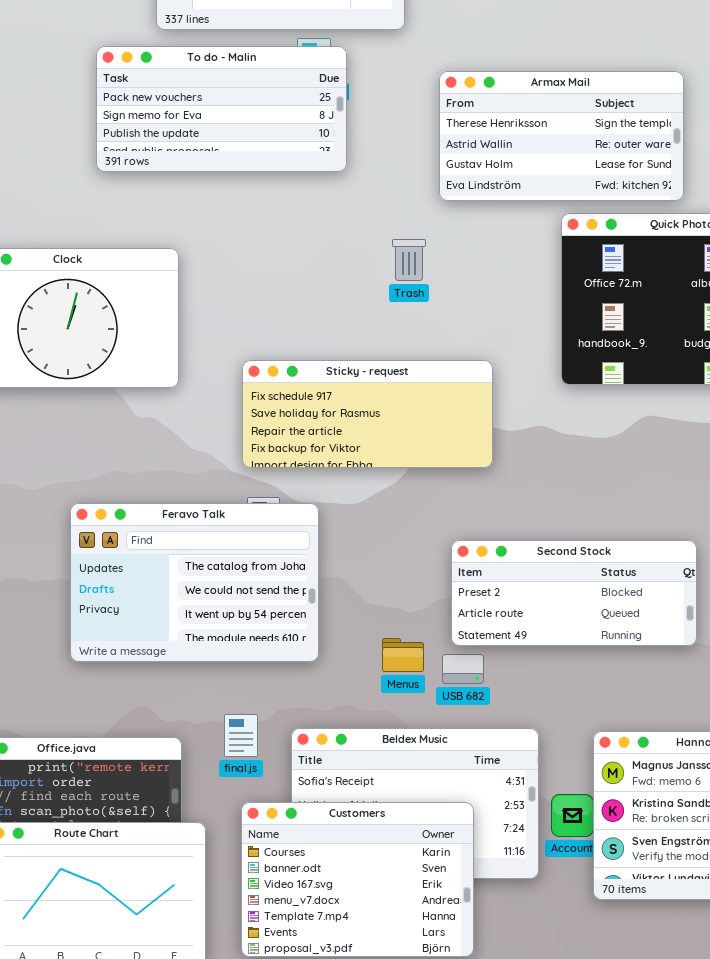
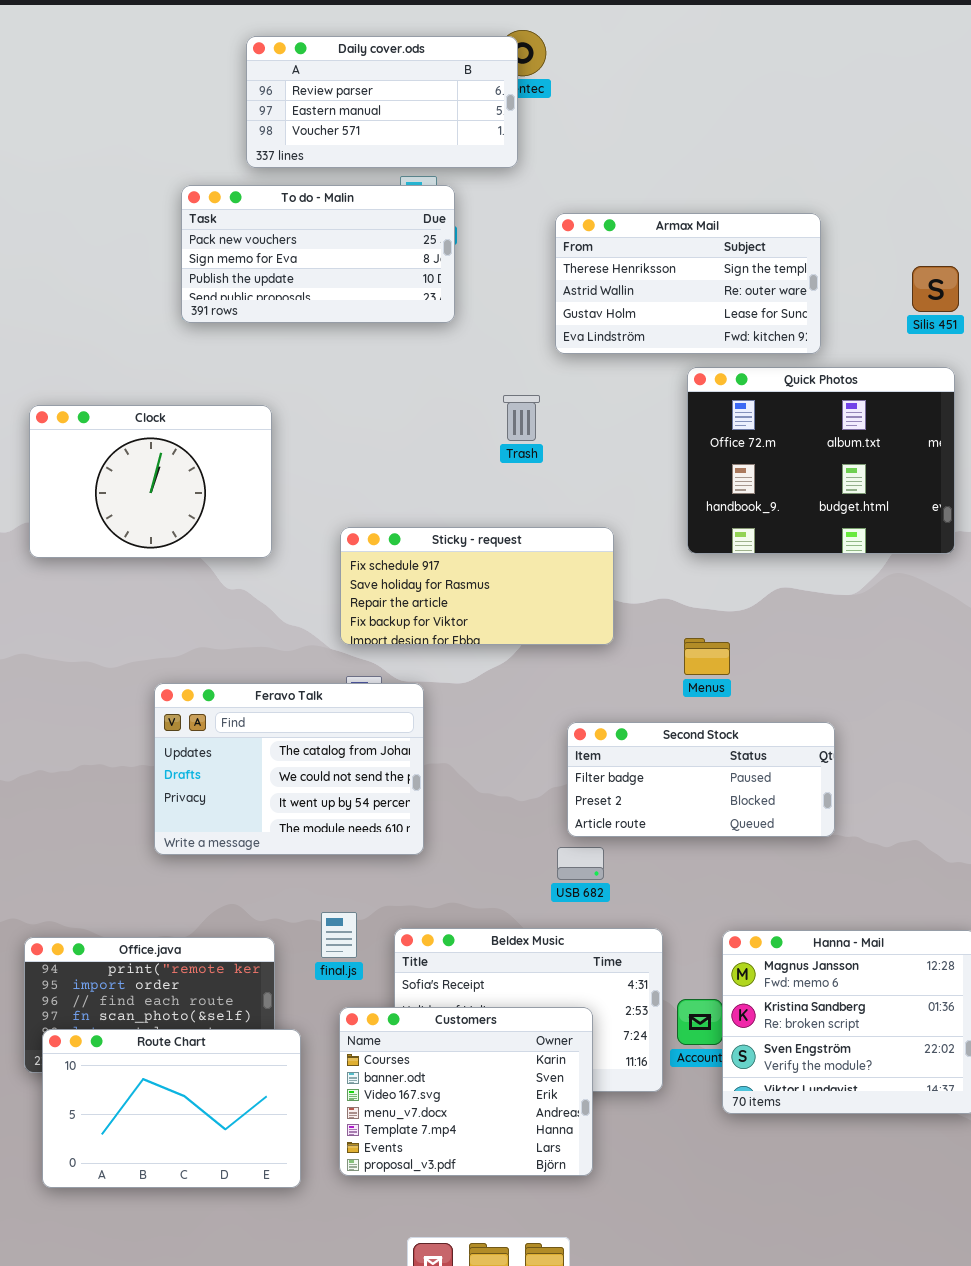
Second Stock: [451,540,697,646] -> [567,722,835,837], scrolled up 1 row
Menus: [382,638,424,672] -> [684,638,730,675], moved

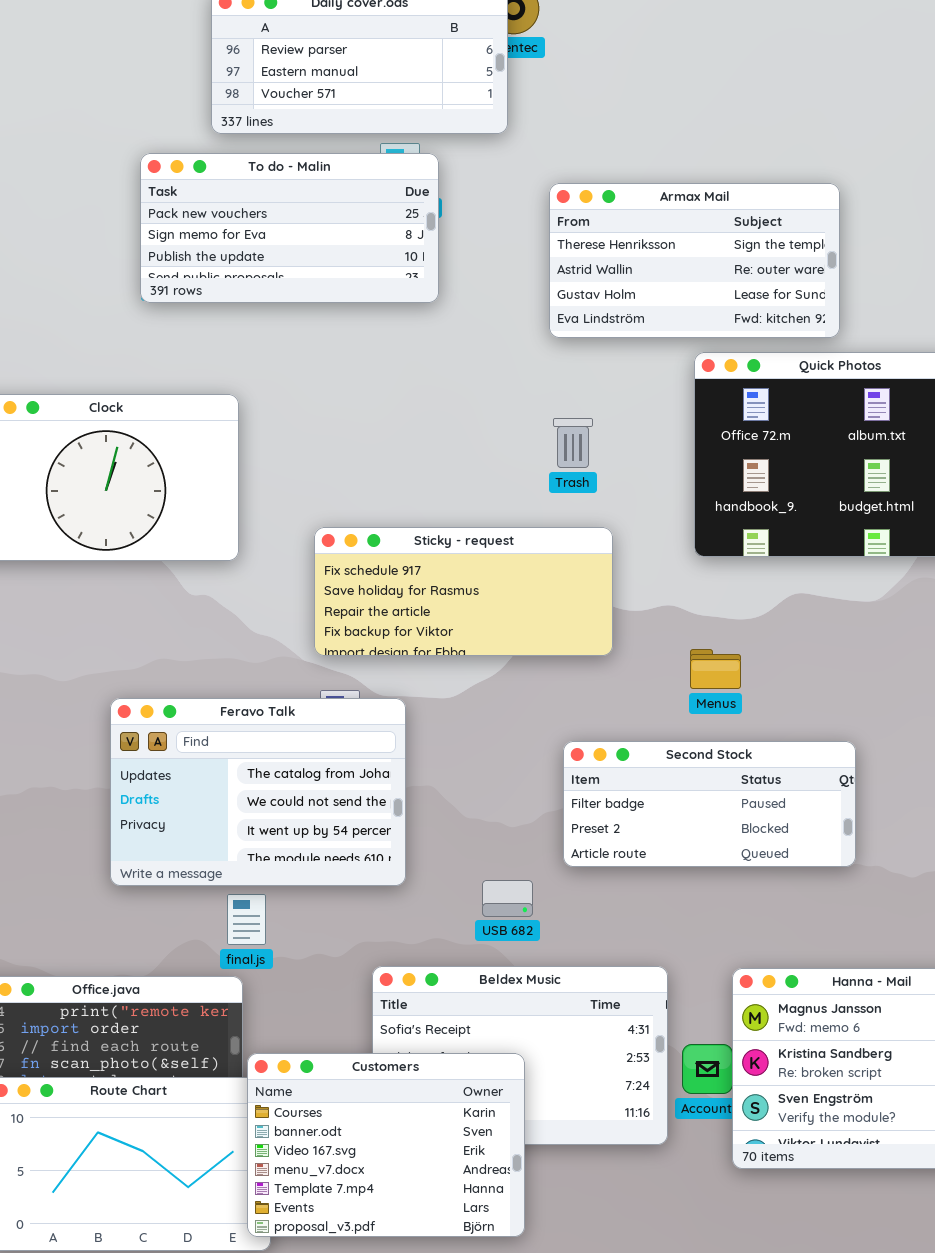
Trash: [503,395,540,441] -> [553,418,593,468], moved
USB 682: [557,847,604,880] -> [482,880,533,917], moved
final.js: [321,912,357,958] -> [227,894,266,945], moved
Customers: [339,1007,593,1176] -> [247,1053,525,1237], moved

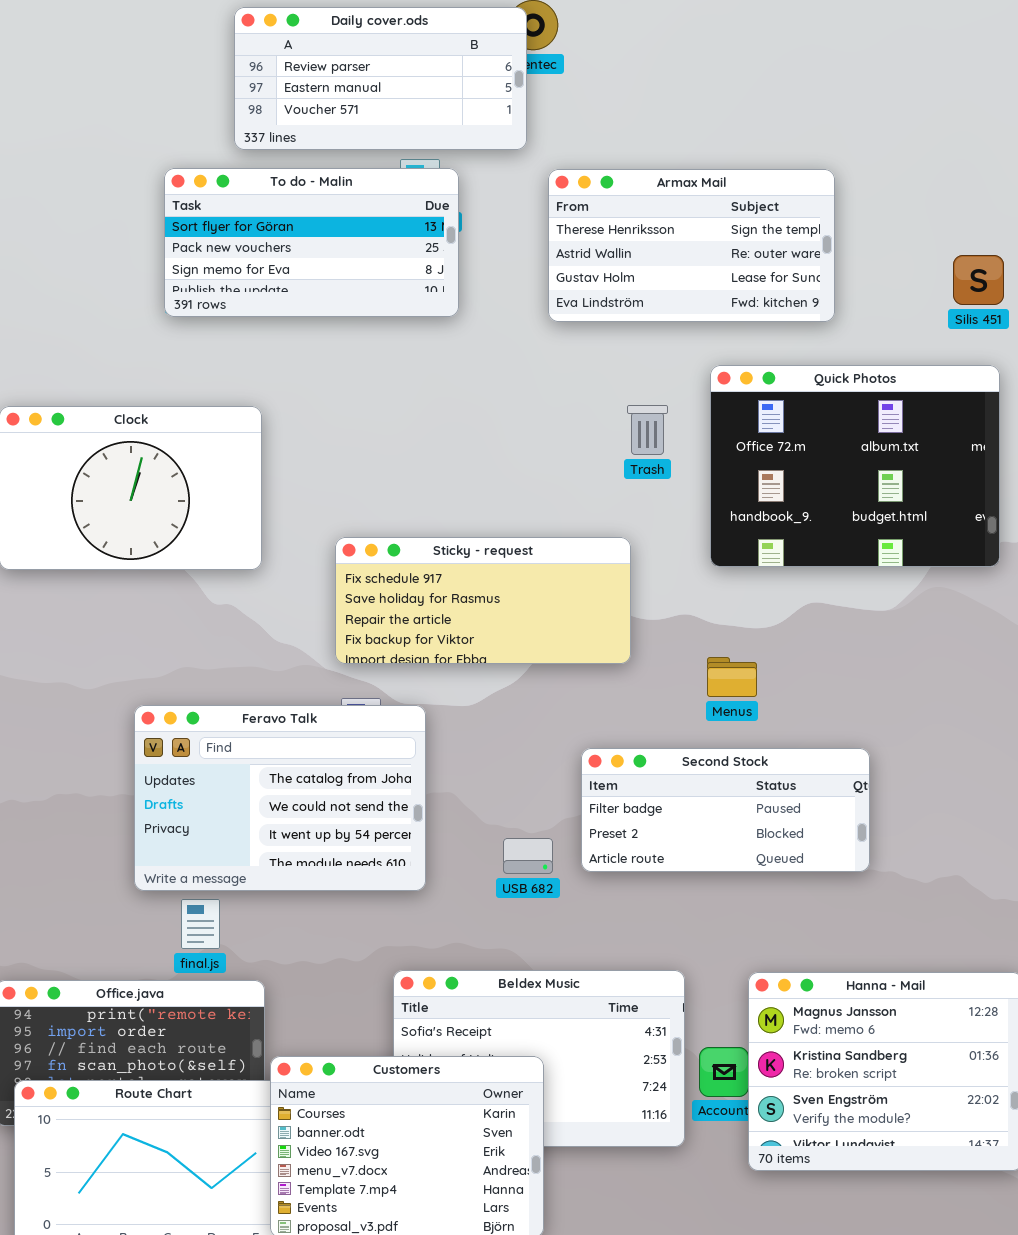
To do - Malin: [140,153,439,303] -> [164,168,459,317], scrolled up 1 row
Armax Mail: [549,183,840,338] -> [548,169,835,322], moved
Trash: [553,418,593,468] -> [627,405,668,455], moved
USB 682: [482,880,533,917] -> [503,838,553,874], moved
final.js: [227,894,266,945] -> [181,899,220,949], moved

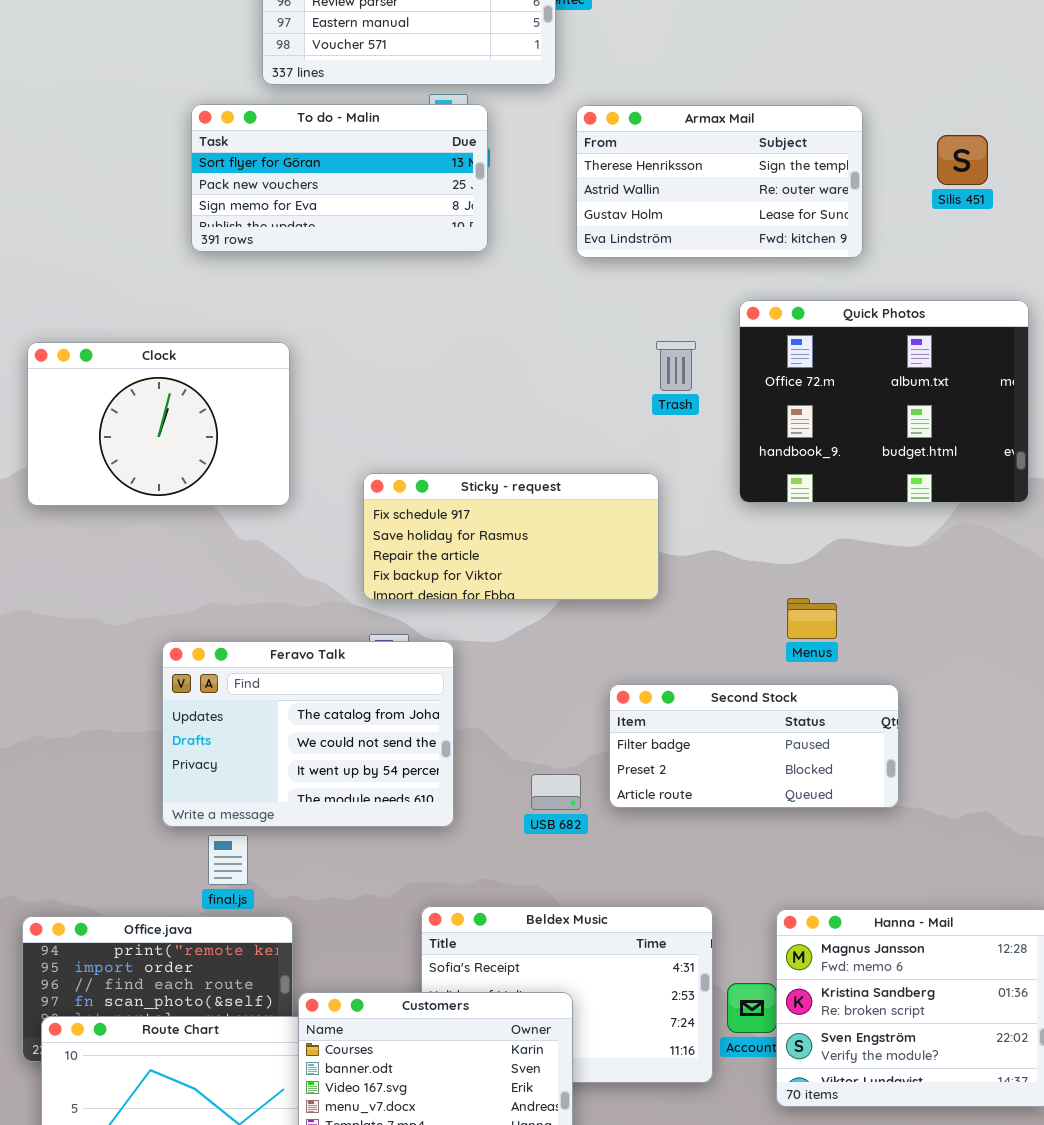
Silis 451: [953,255,1004,305] -> [937,135,988,185], moved
Menus: [707,657,757,697] -> [787,598,837,639], moved

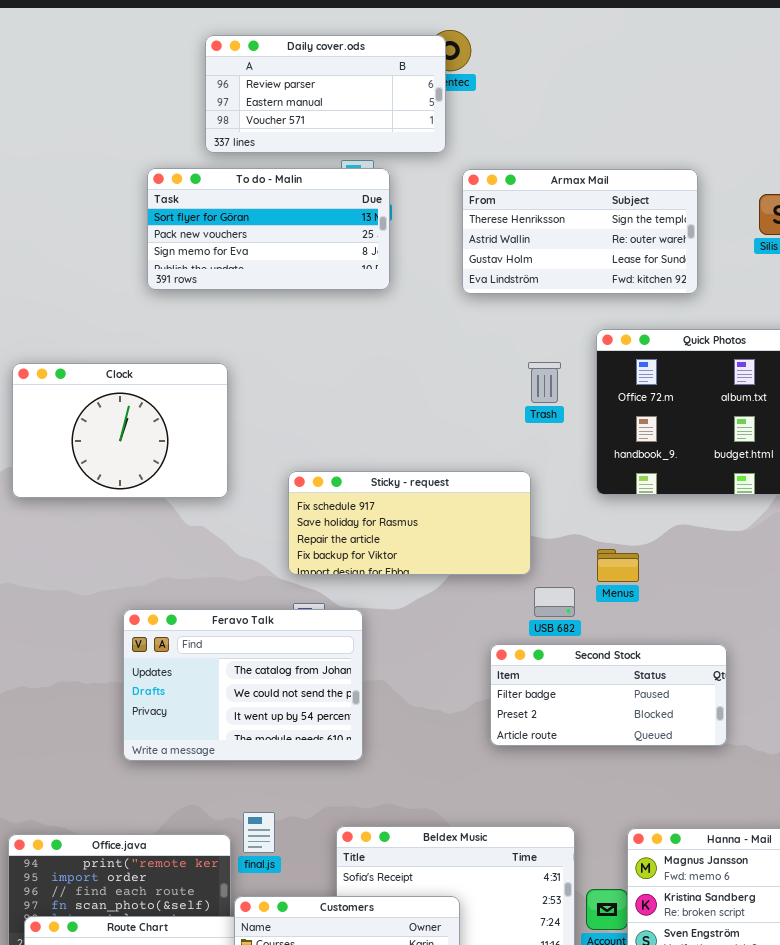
Menus: [787,598,837,639] -> [597,549,639,582], moved
USB 682: [531,774,581,810] -> [534,587,575,617], moved
final.js: [208,835,248,885] -> [243,812,275,853], moved

